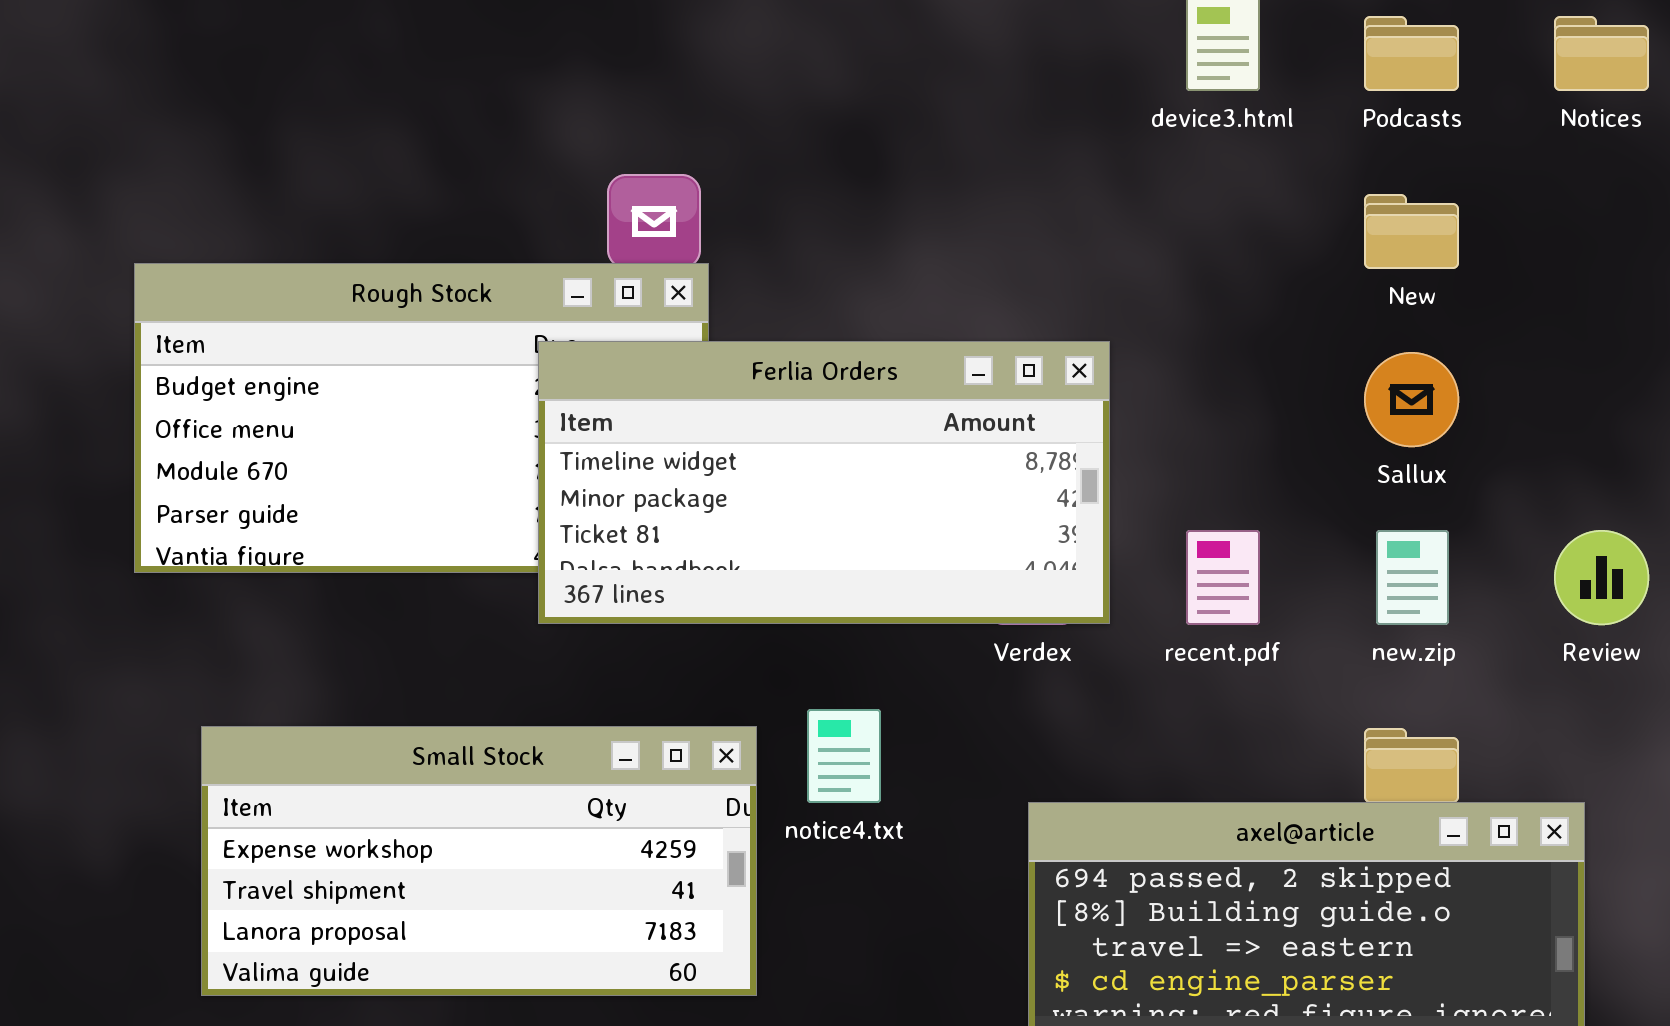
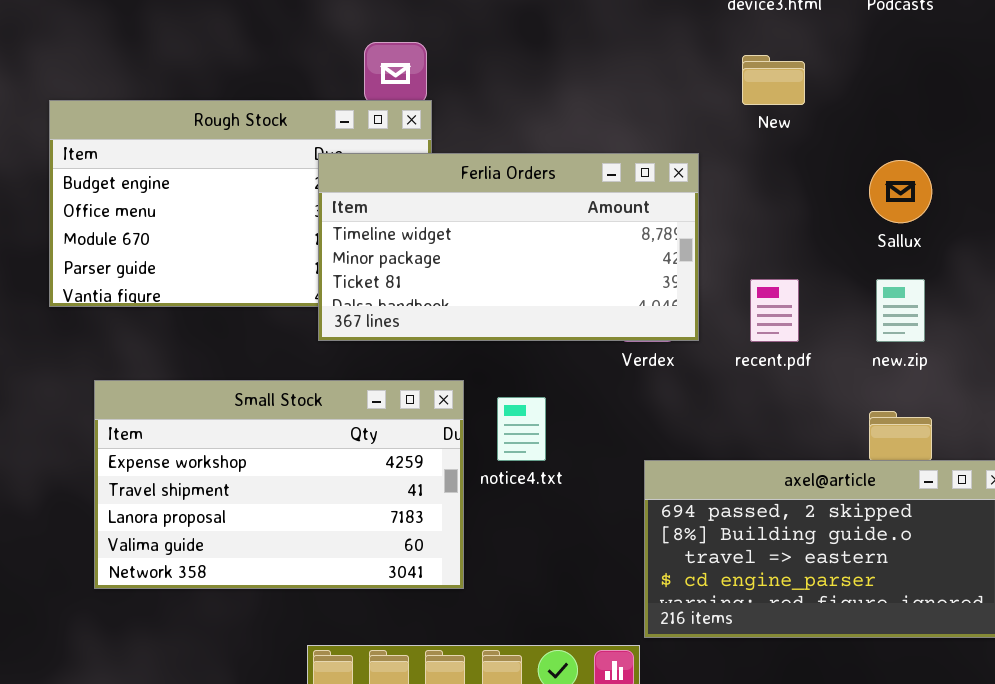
New: [1364,194,1459,269] -> [742,55,805,105], moved
Small Stock: [201,726,757,996] -> [94,380,464,589], resized

